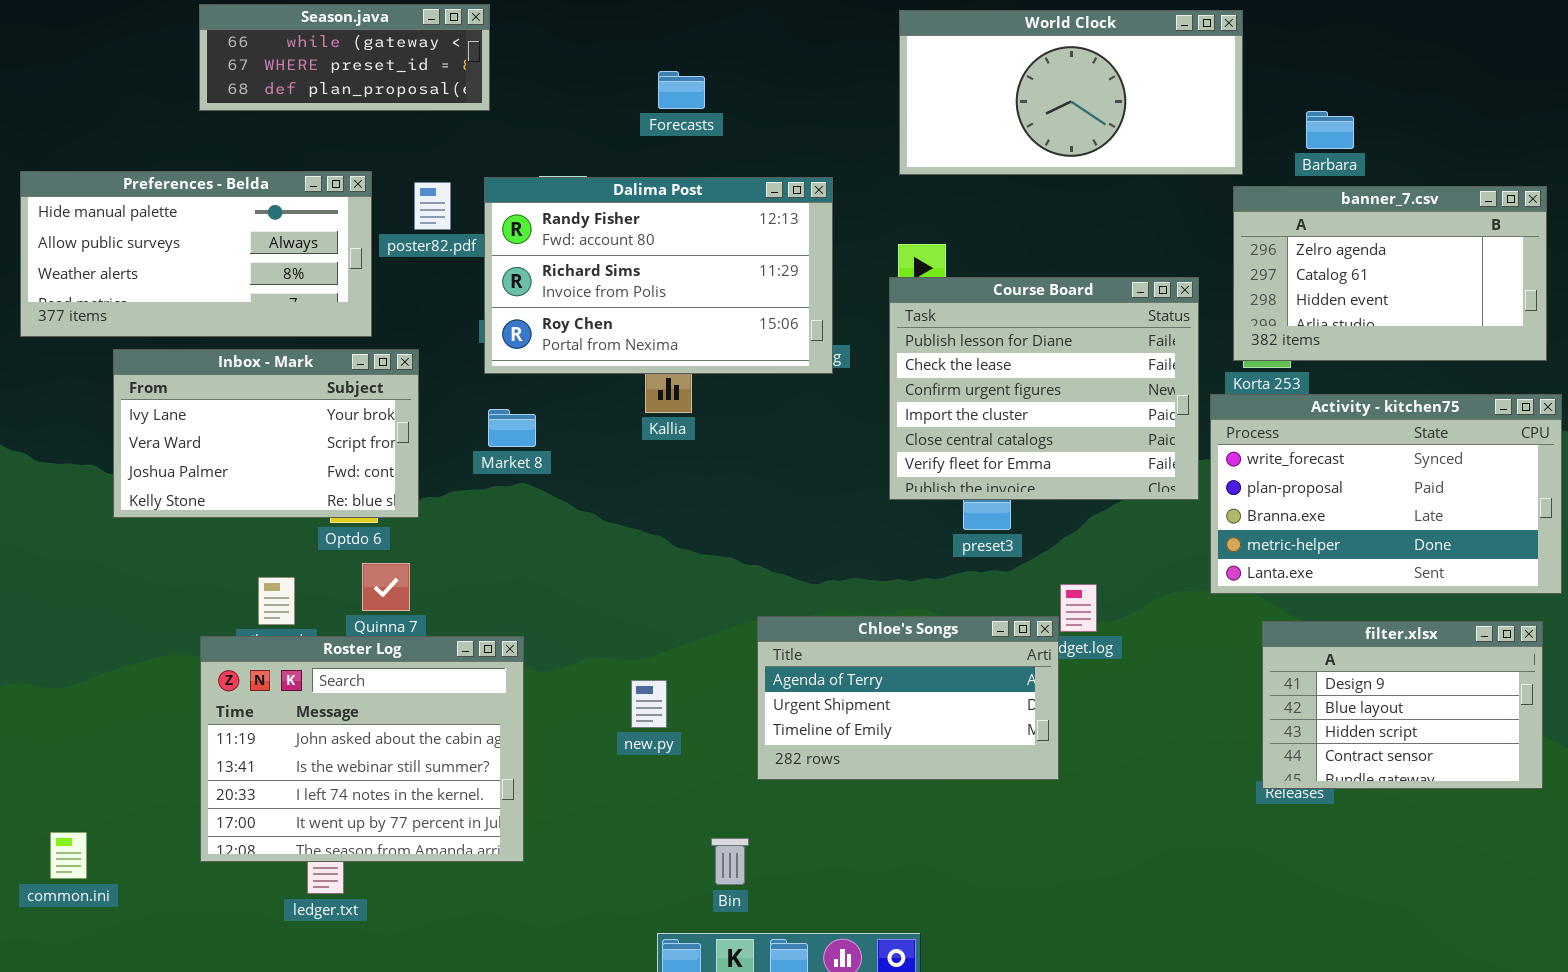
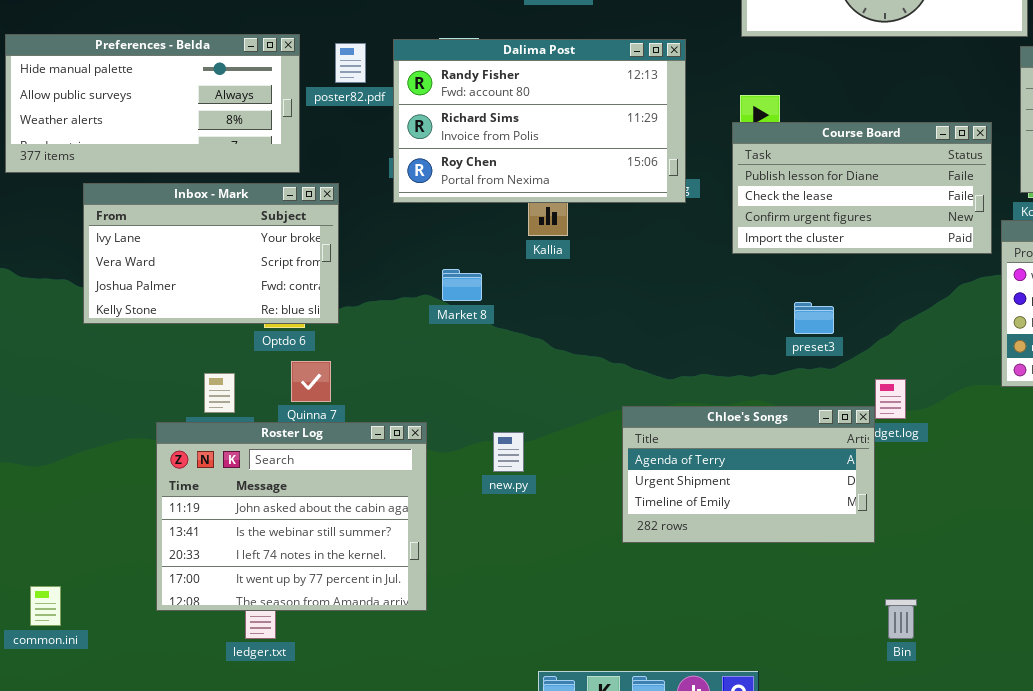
Course Board: [889,277,1199,500] -> [732,122,992,254], resized
Market 8: [488,409,536,447] -> [442,269,482,301], moved
new.py: [631,680,667,728] -> [493,432,524,472], moved
Bin: [711,838,749,885] -> [885,599,917,639], moved

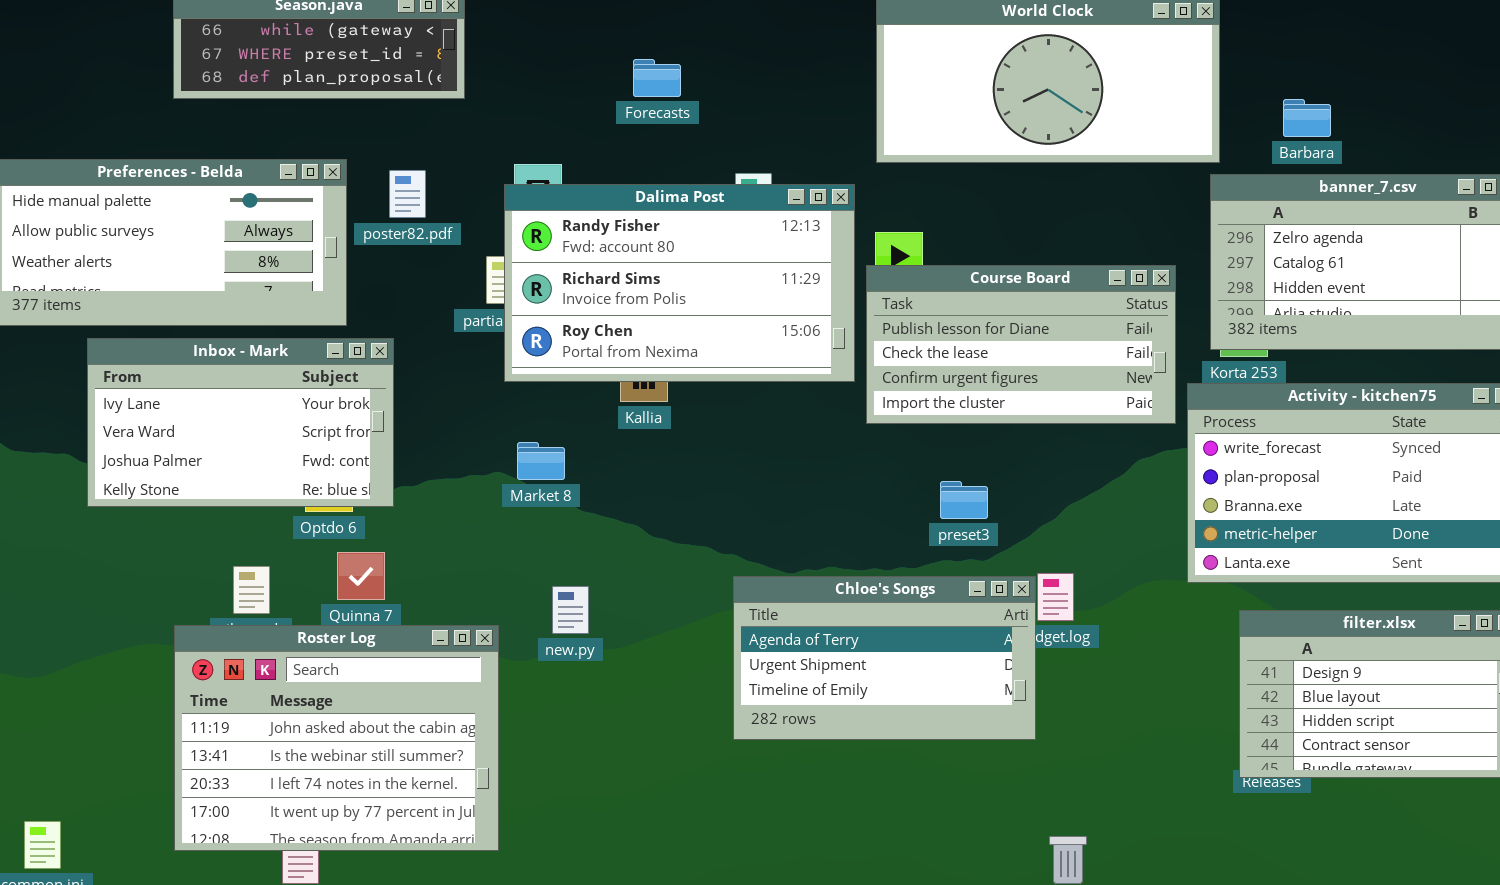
Dalima Post: [393,39,686,203] -> [504,184,855,382], moved
Chloe's Songs: [622,406,875,543] -> [733,576,1036,740], moved
new.py: [493,432,524,472] -> [552,586,589,634], moved

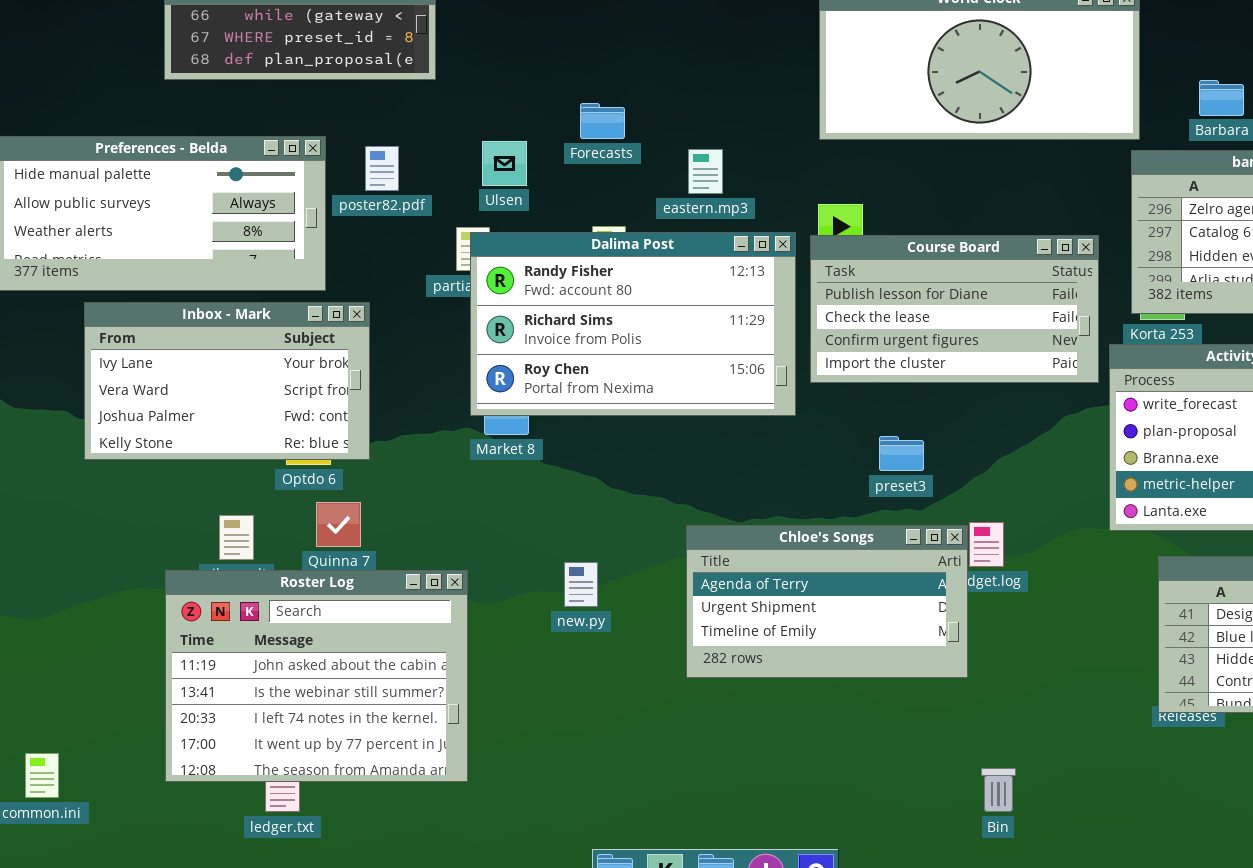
Forecasts: [633,59,681,97] -> [580,103,625,139], moved
Dalima Post: [504,184,855,382] -> [470,232,796,416], moved
new.py: [552,586,589,634] -> [564,562,598,607], moved

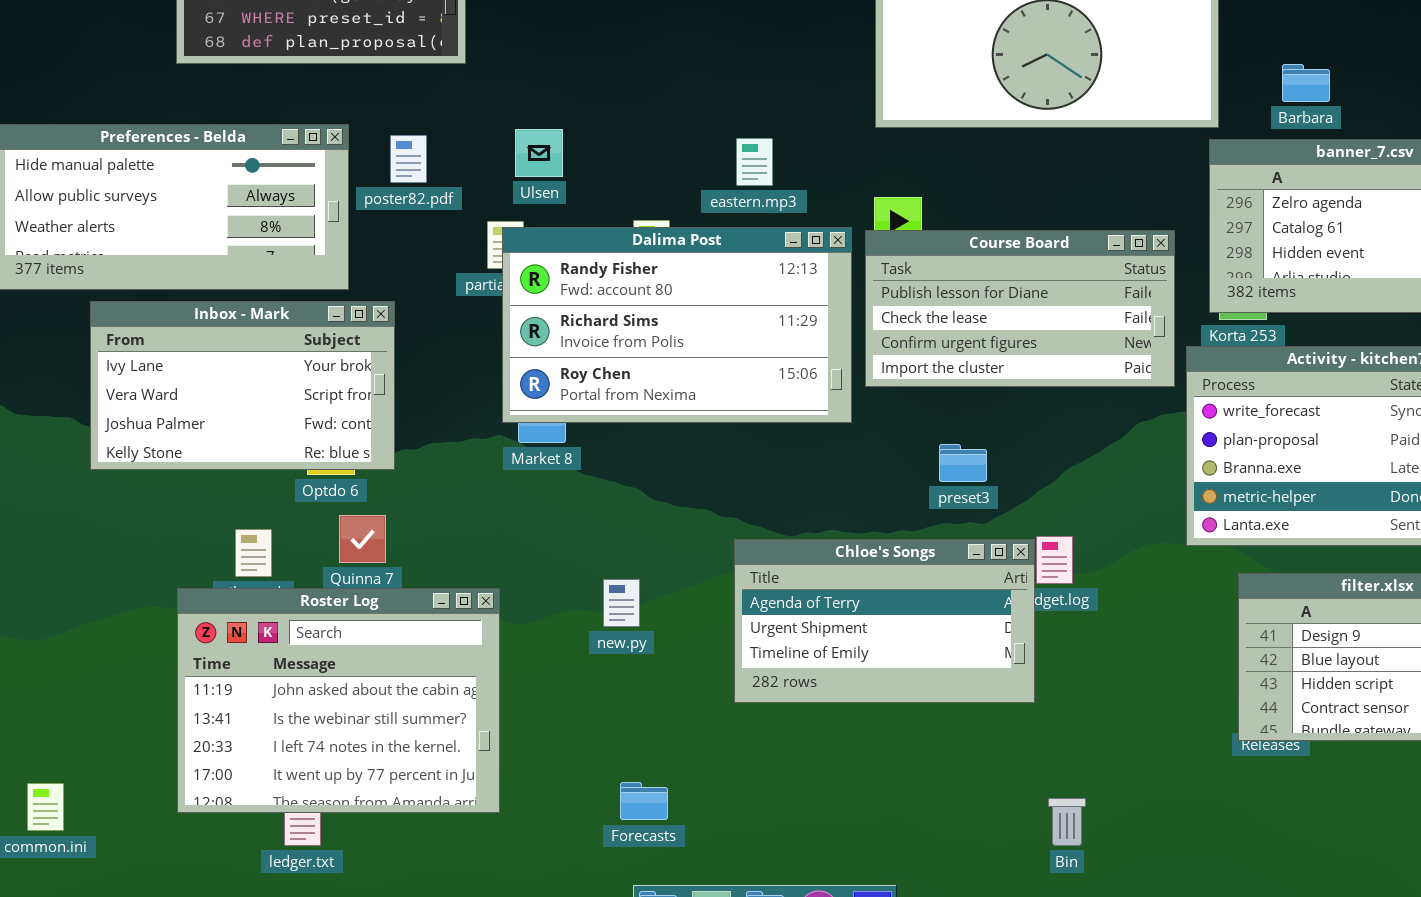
Forecasts: [580,103,625,139] -> [620,782,668,820], moved

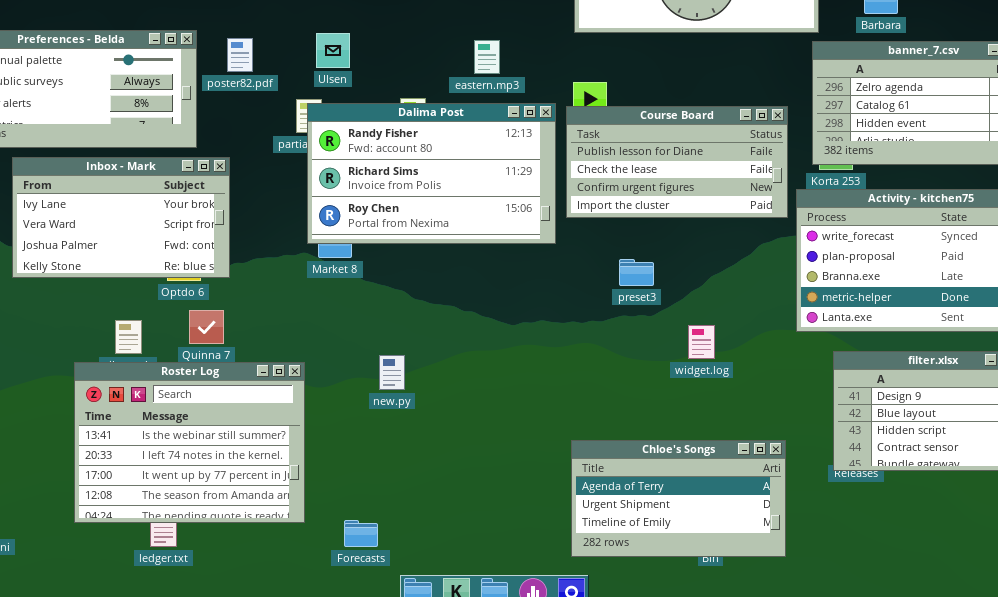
Chloe's Songs: [734,539,1035,703] -> [571,440,786,557], moved
Roster Log: [177,588,500,813] -> [74,362,305,523], scrolled down 1 row
Forecasts: [620,782,668,820] -> [344,520,378,547], moved

